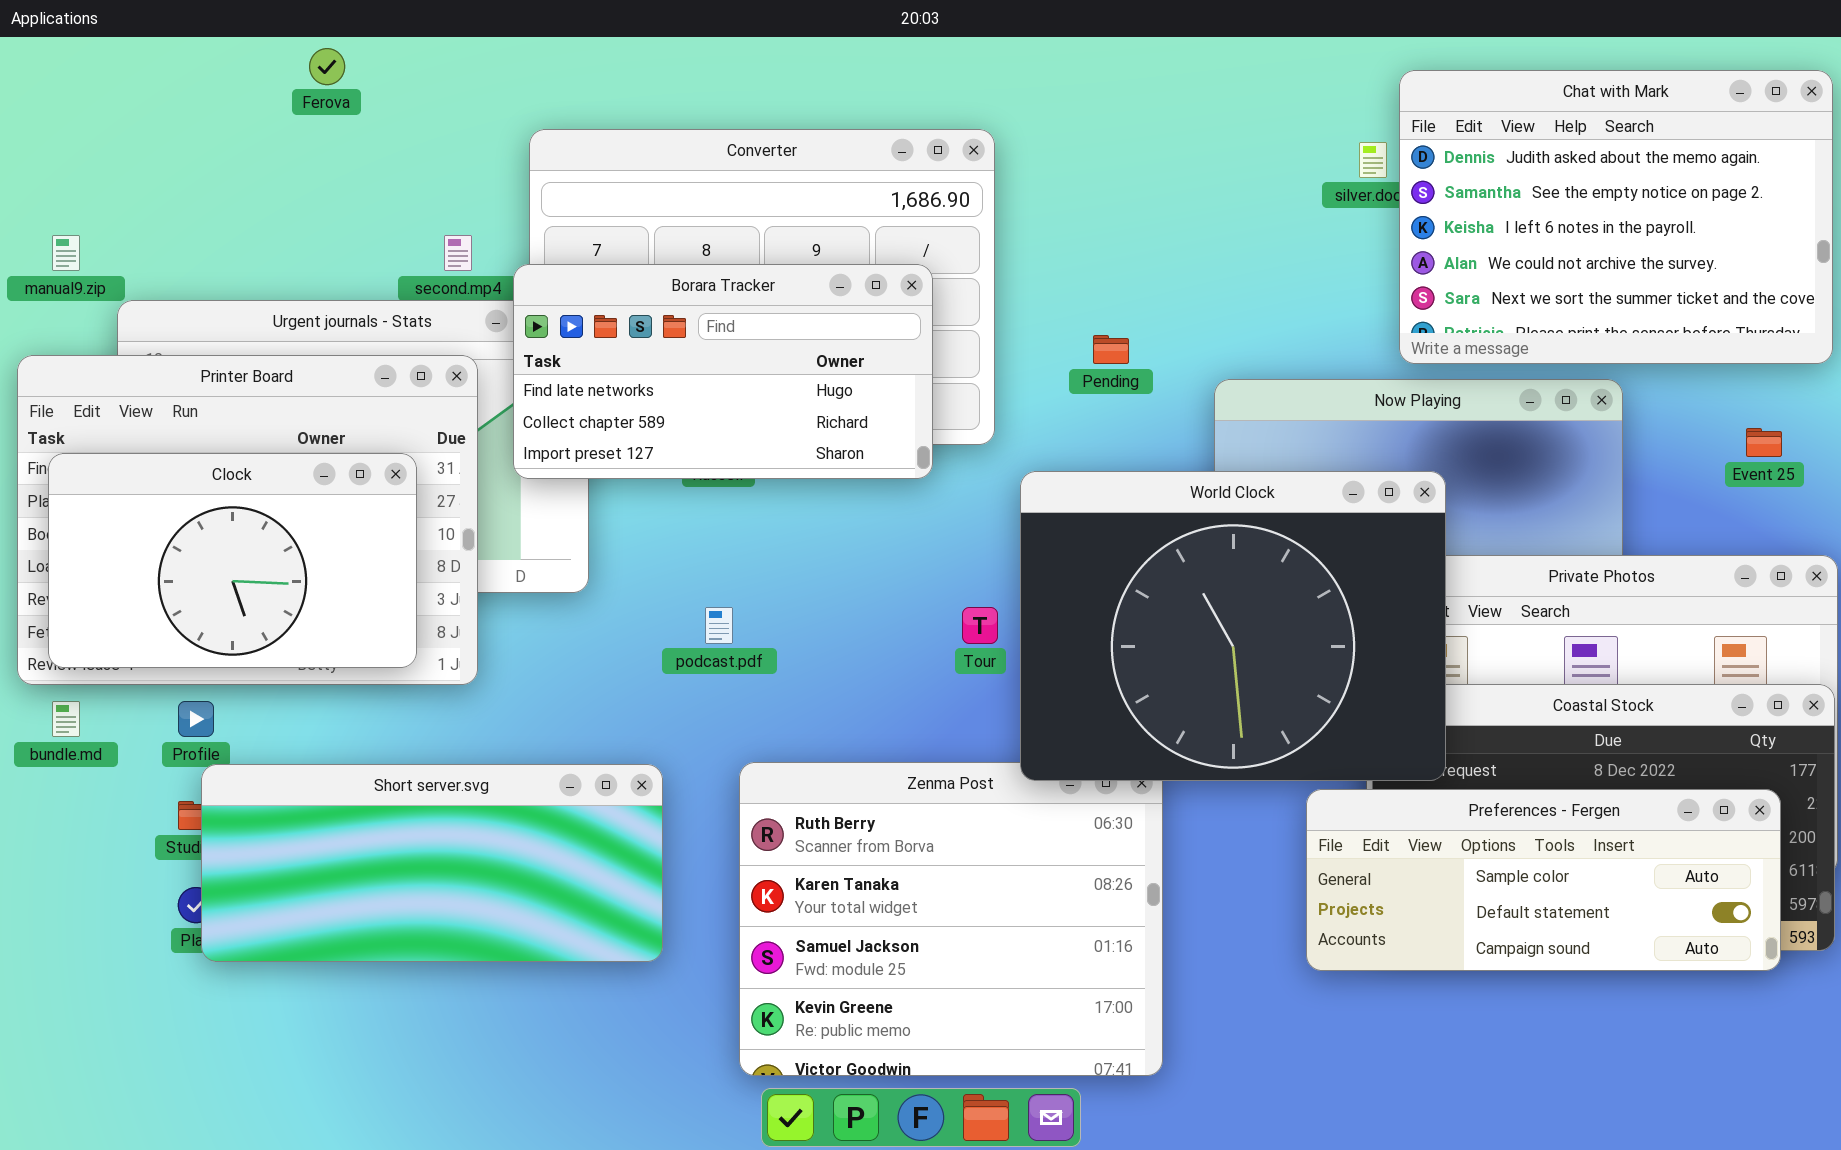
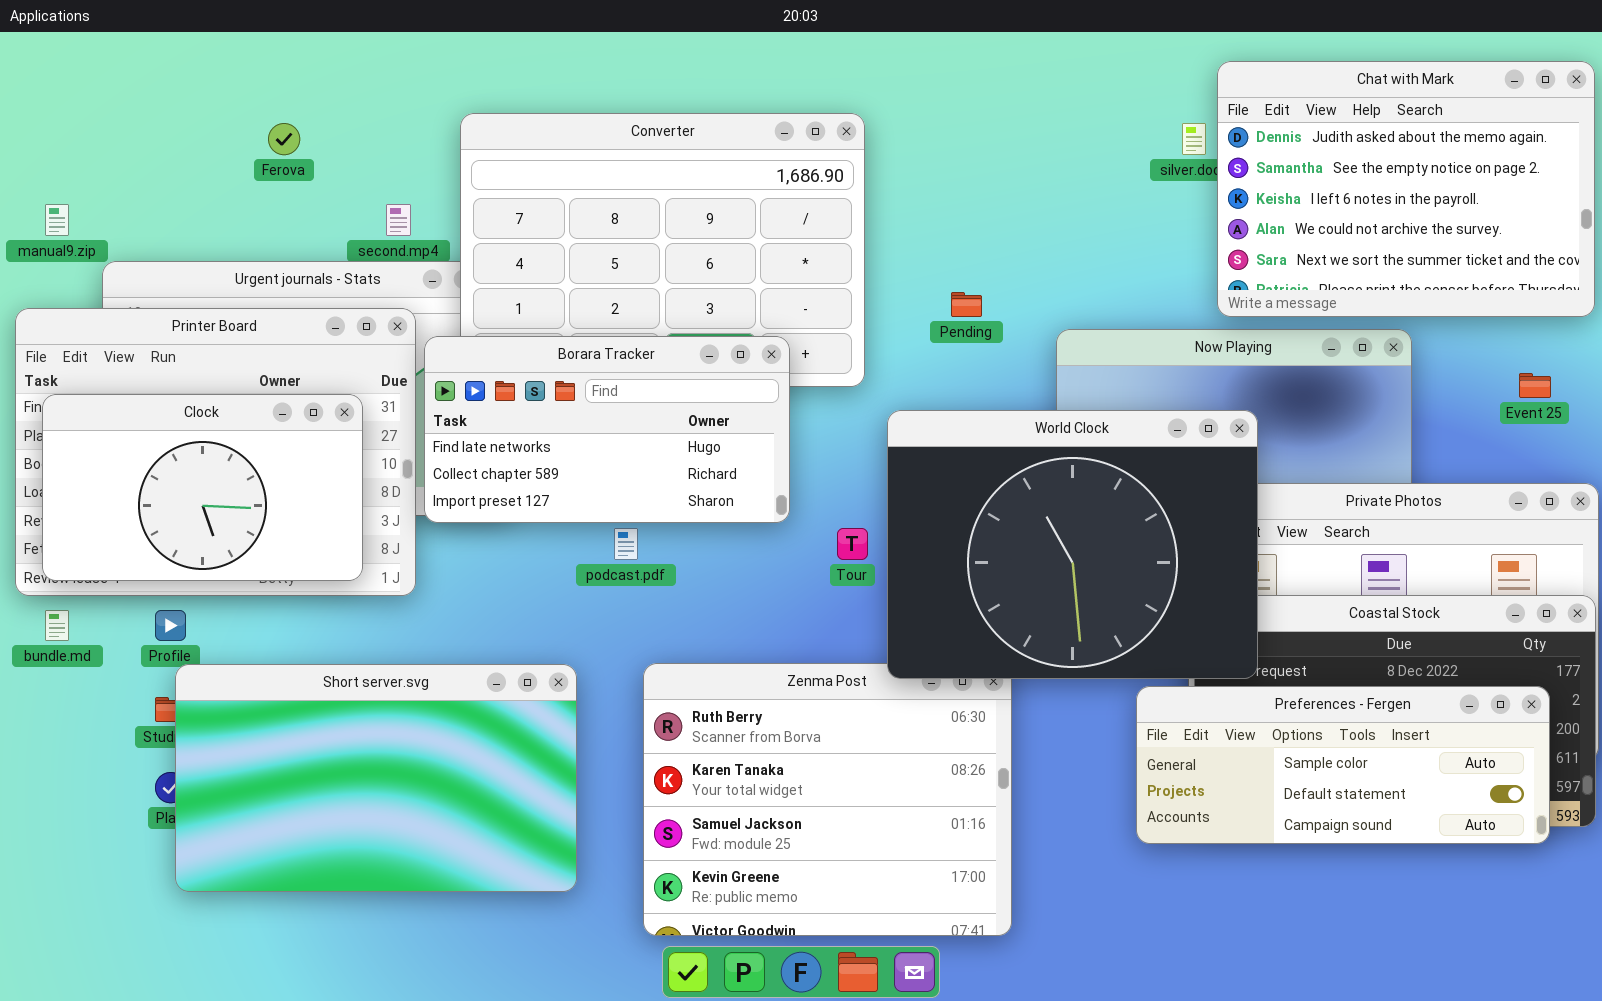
Ferova: [309,48,345,85] -> [268,123,300,155], moved
Borara Tracker: [513,264,933,479] -> [424,336,790,523], moved
Short server.svg: [201,764,663,962] -> [175,664,577,892], resized

